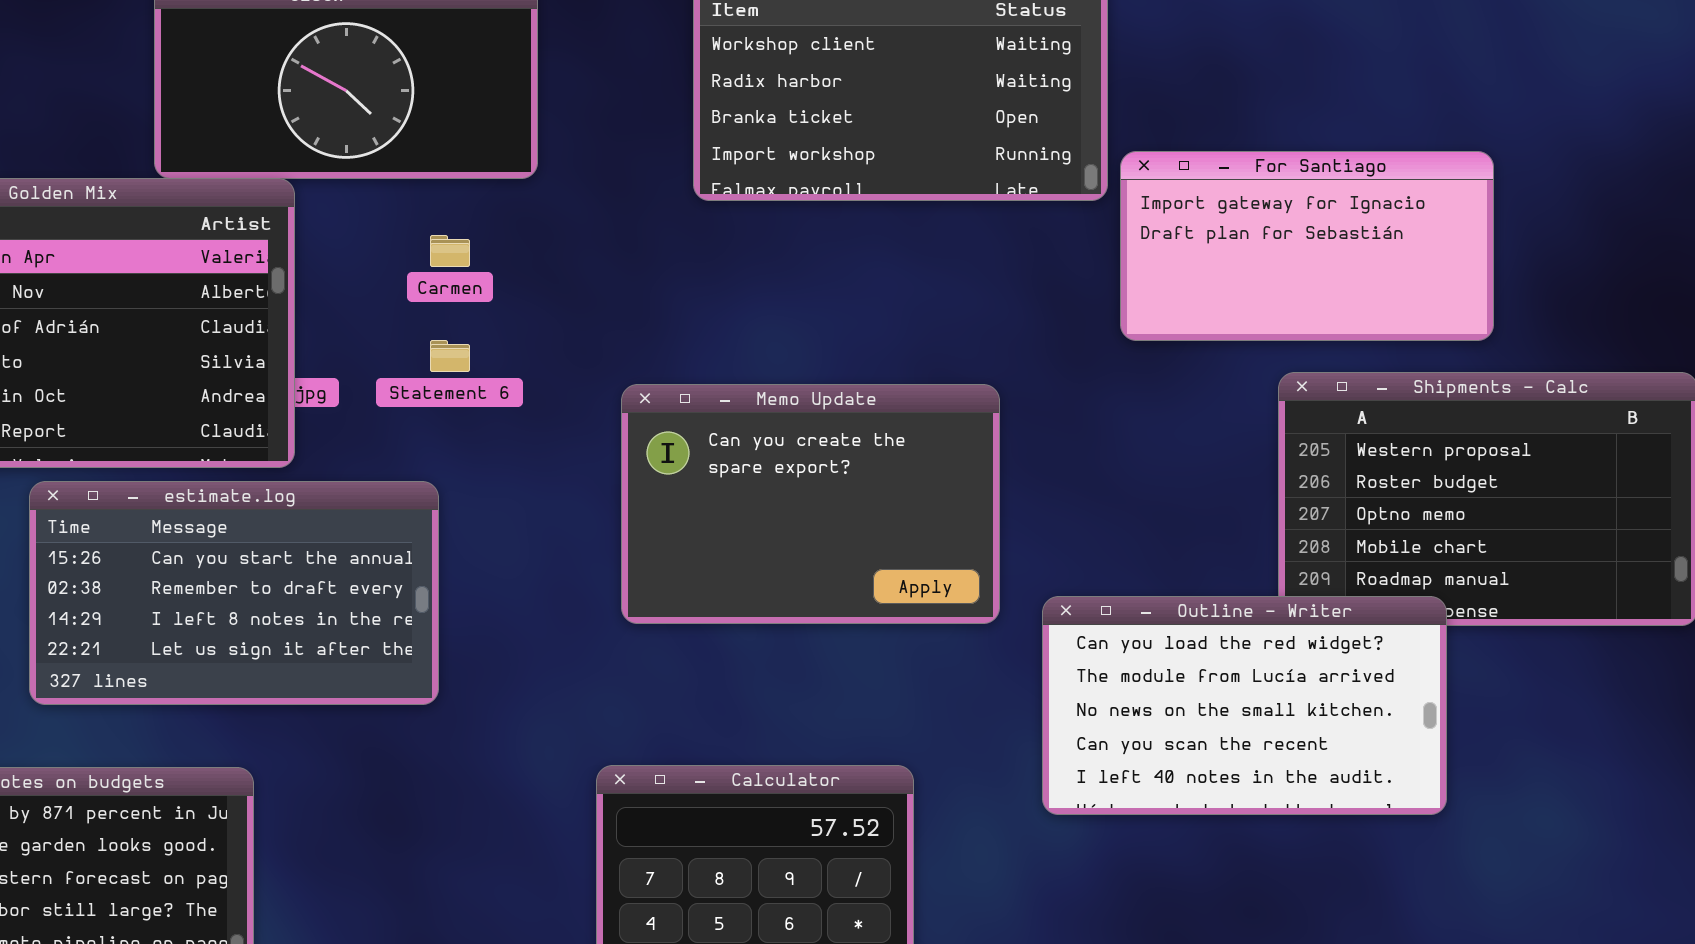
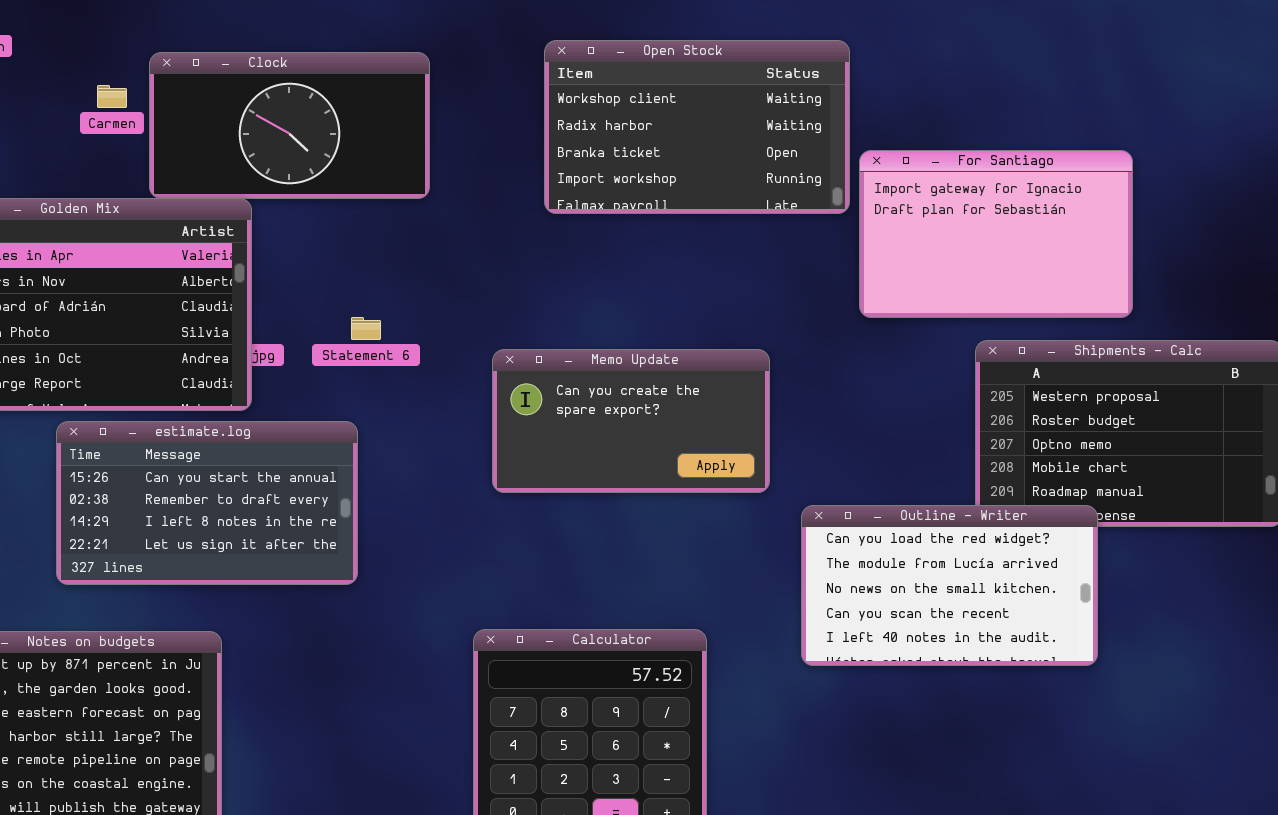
For Santiago: [1120,151,1494,341] -> [859,150,1133,318], resized
Carmen: [430,235,470,267] -> [97,85,127,108], moved
Memo Update: [621,384,1000,624] -> [492,349,770,493], resized

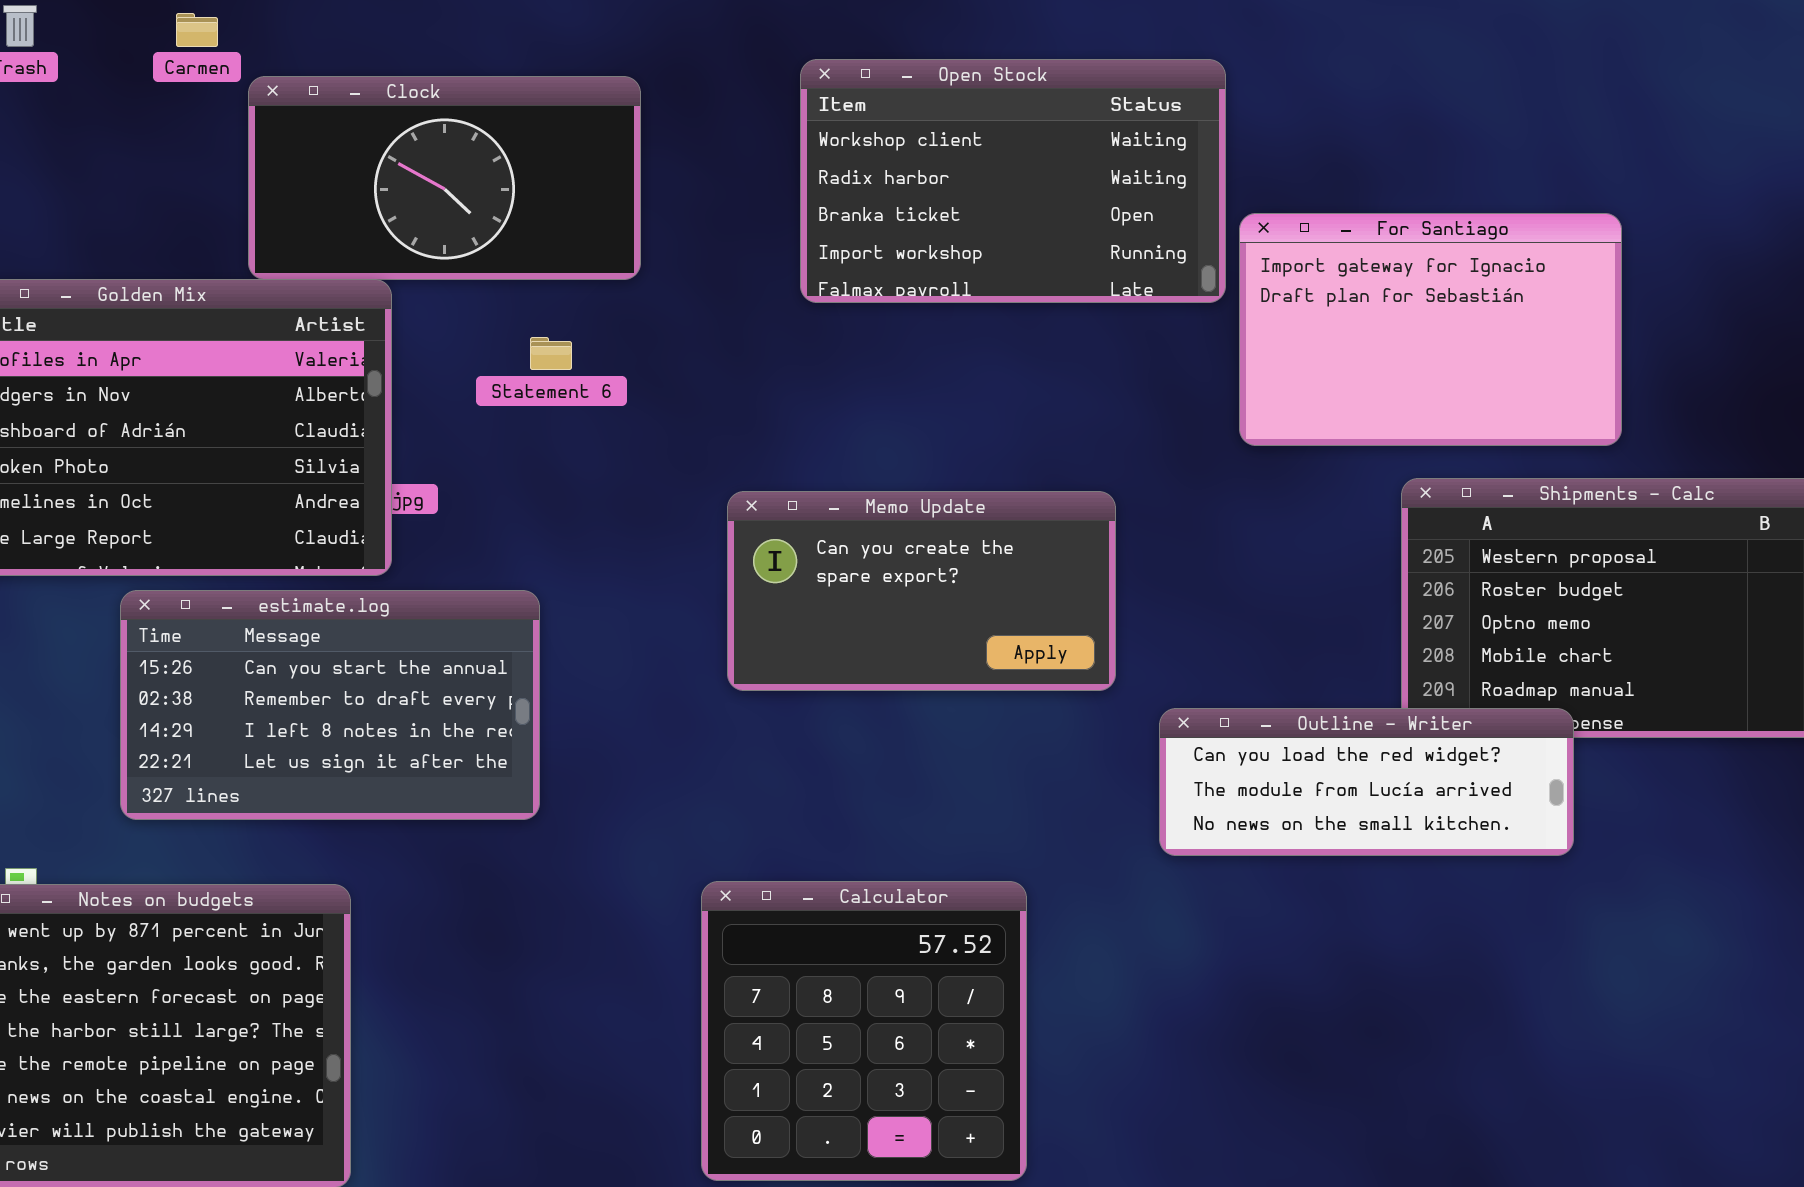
Carmen: [97,85,127,108] -> [176,13,218,47], moved
Statement 6: [351,317,381,340] -> [530,337,572,370], moved
Outline - Writer: [801,505,1098,666] -> [1159,708,1574,856], resized

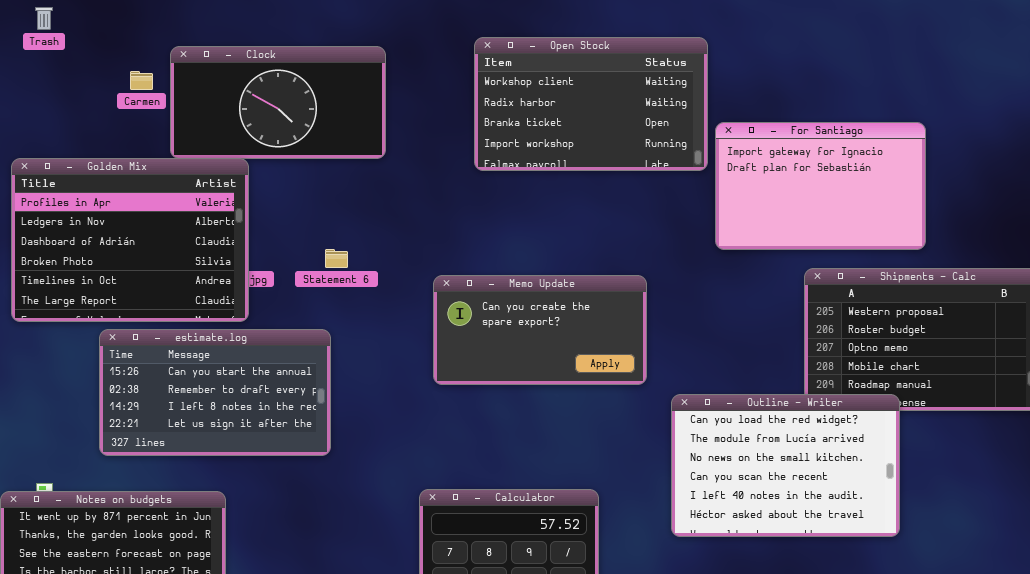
Carmen: [176,13,218,47] -> [130,71,153,90], moved
Statement 6: [530,337,572,370] -> [325,249,348,268], moved
Outline - Writer: [1159,708,1574,856] -> [671,394,900,537], resized

